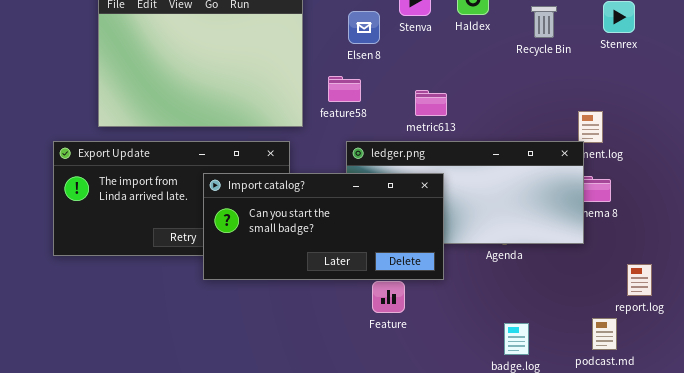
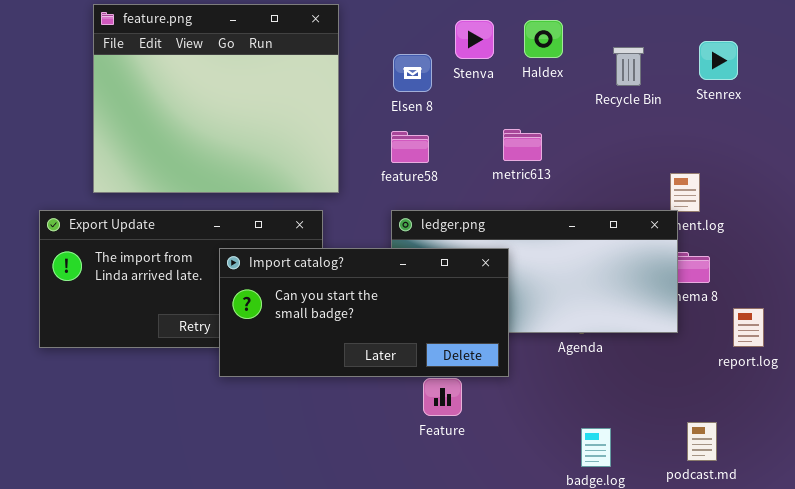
feature58: [328,76,361,102] -> [391,131,429,163], moved
metric613: [415,90,447,116] -> [503,129,542,161], moved
report.log: [627,264,652,296] -> [733,308,764,347], moved

